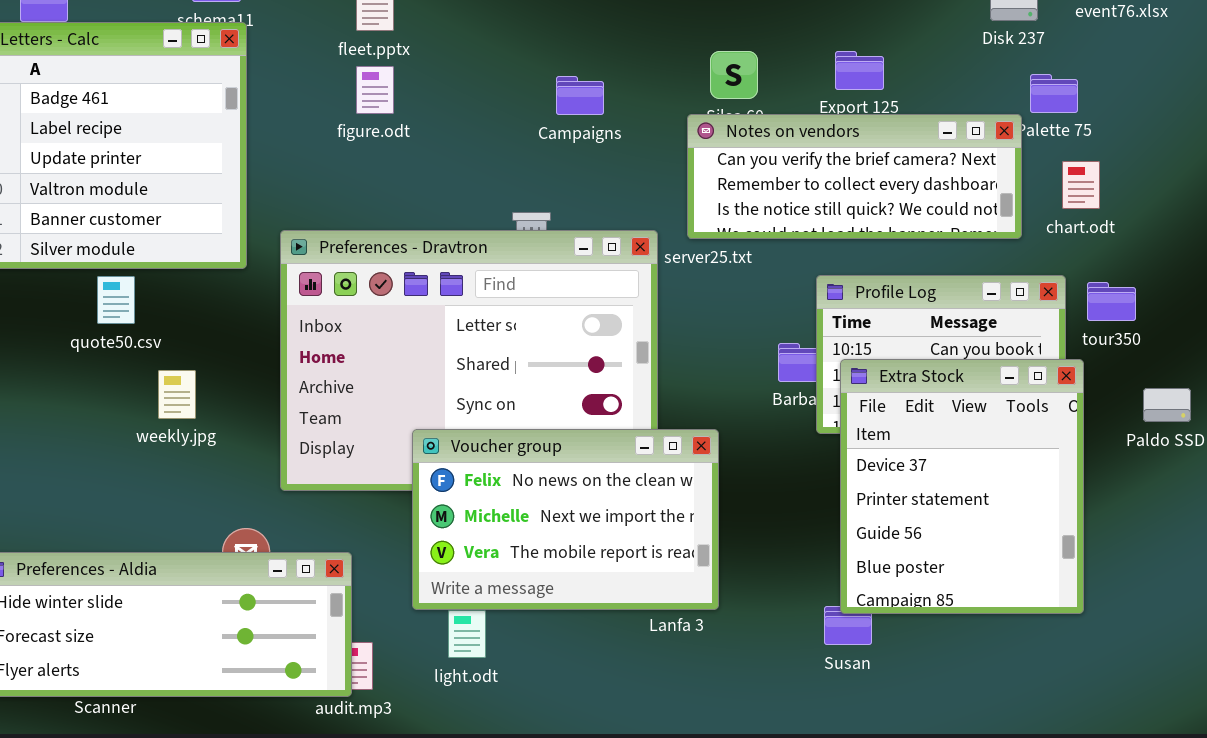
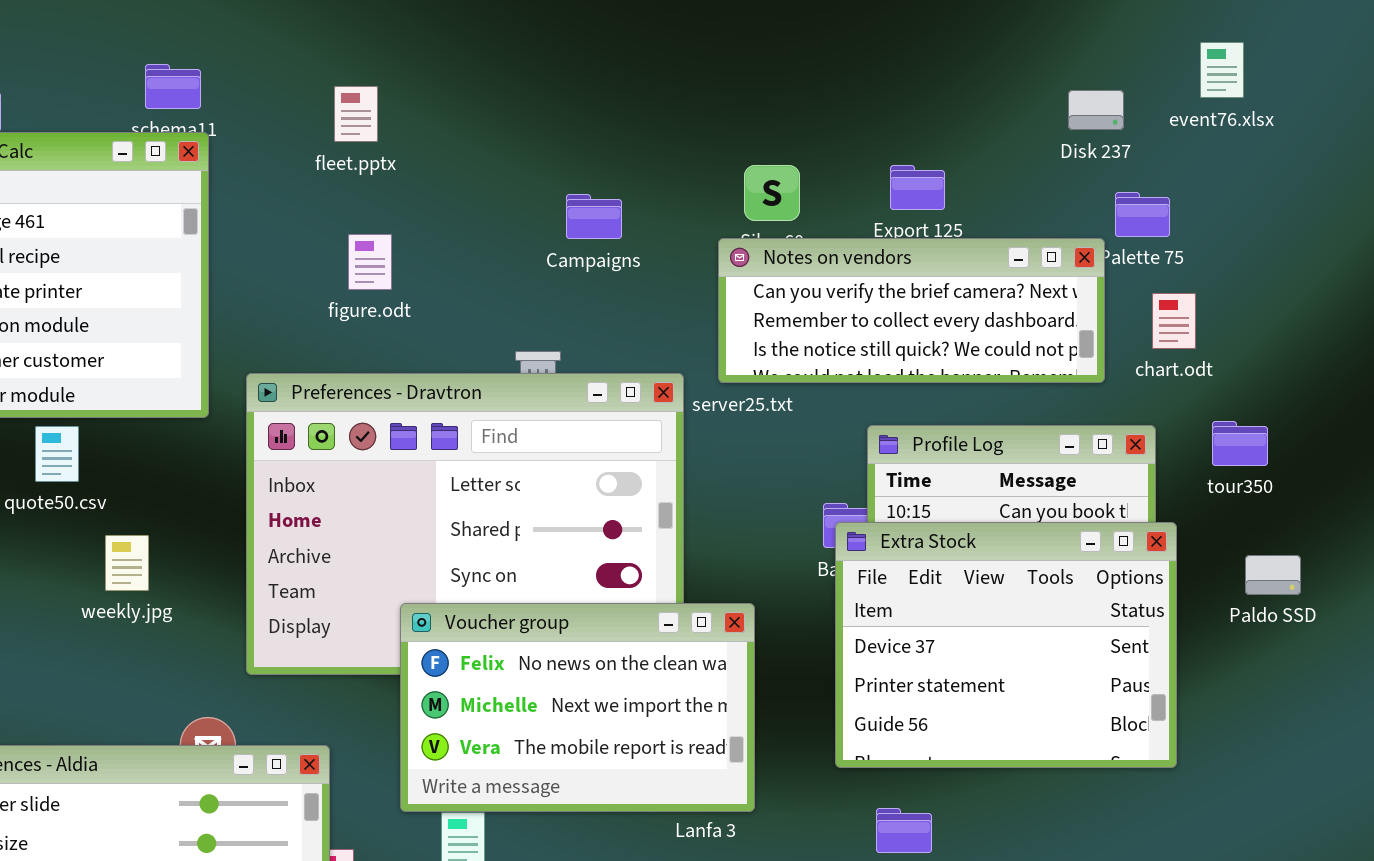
figure.odt: [356,66,394,114] -> [348,234,392,290], moved
tour350: [1087,282,1136,321] -> [1212,421,1268,466], moved
Extra Stock: [840,359,1084,614] -> [835,522,1177,768], resized

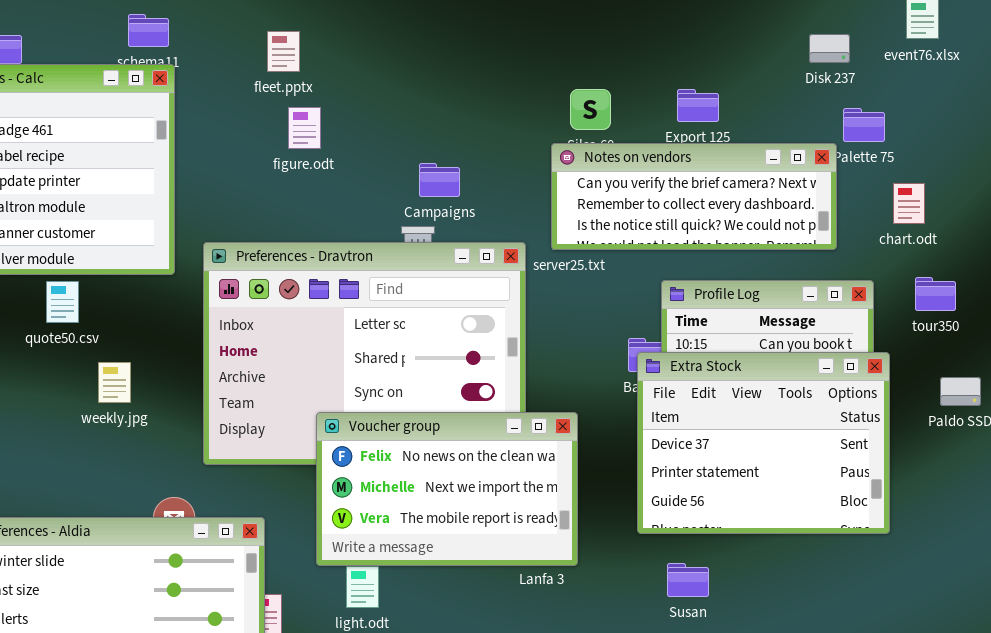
Campaigns: [566,194,622,239] -> [419,163,460,197], moved
figure.odt: [348,234,392,290] -> [288,107,321,149], moved
chart.odt: [1152,293,1196,349] -> [893,183,925,224], moved

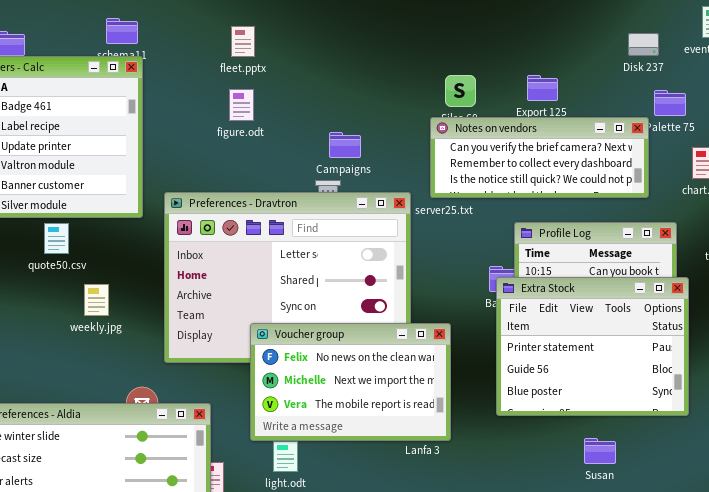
fleet.pptx: [267,31,300,72] -> [231,26,255,57], moved
Extra Stock: [637,352,890,534] -> [496,277,689,416], scrolled down 1 row
Susan: [667,563,709,597] -> [584,438,616,464], moved

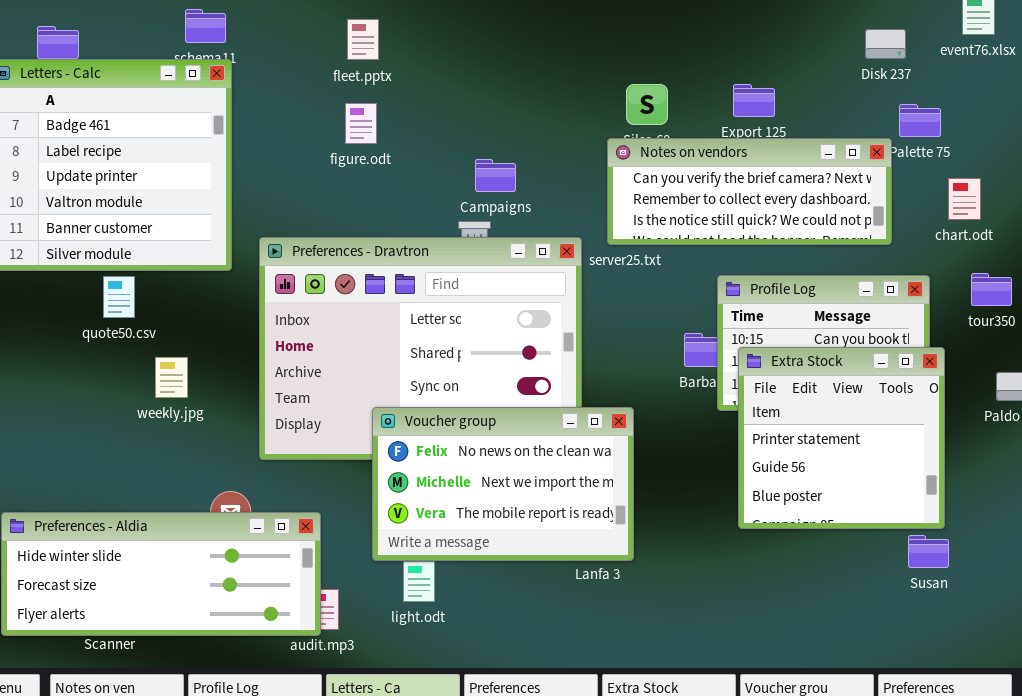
Extra Stock: [496,277,689,416] -> [738,347,945,529], resized
Susan: [584,438,616,464] -> [908,535,949,568], moved

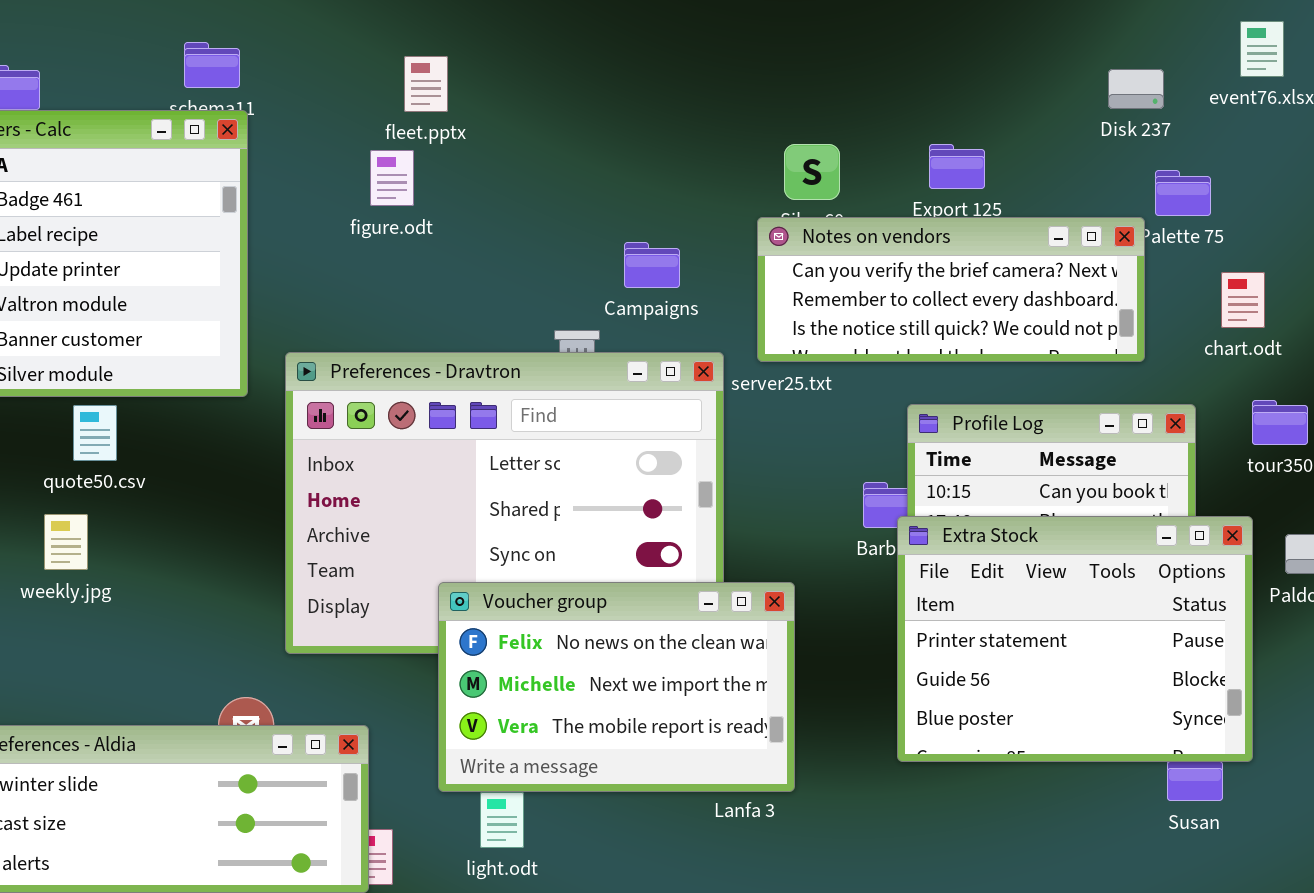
figure.odt: [345,103,377,144] -> [370,150,414,206], moved
Campaigns: [475,159,516,192] -> [624,242,680,288], moved
Extra Stock: [738,347,945,529] -> [897,516,1253,762], moved, resized
weekly.jpg: [155,357,188,398] -> [44,514,88,570], moved

